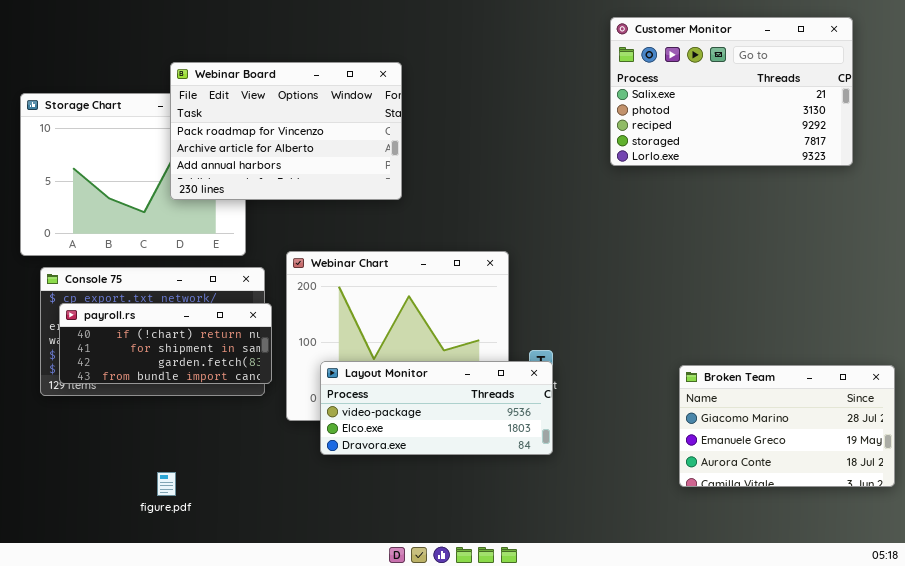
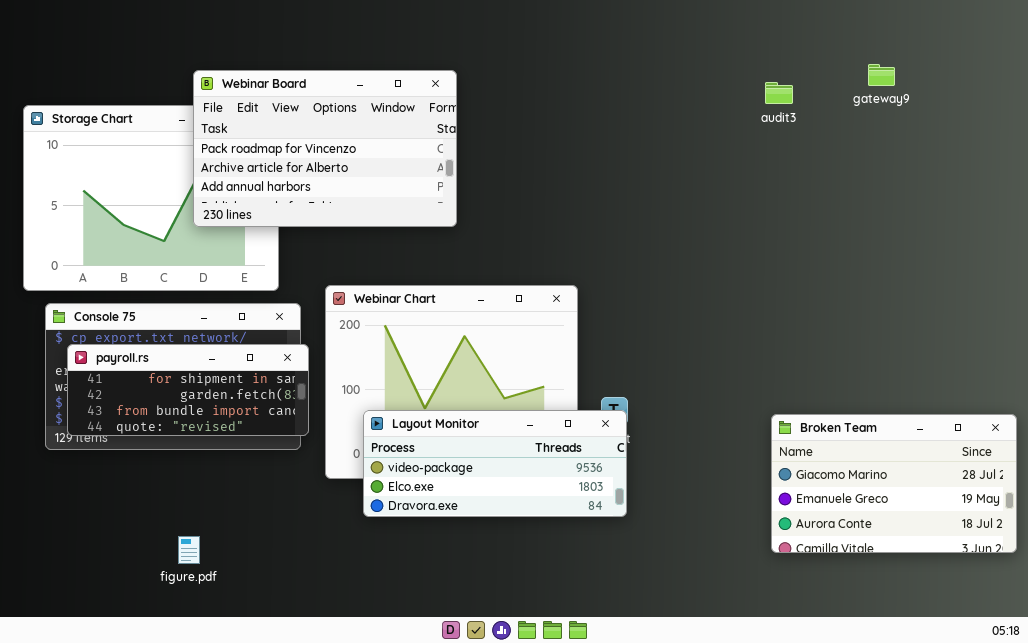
Customer Monitor: [610,17,853,166] -> none, closed
payroll.rs: [59,303,272,384] -> [67,344,309,436], scrolled down 1 row

